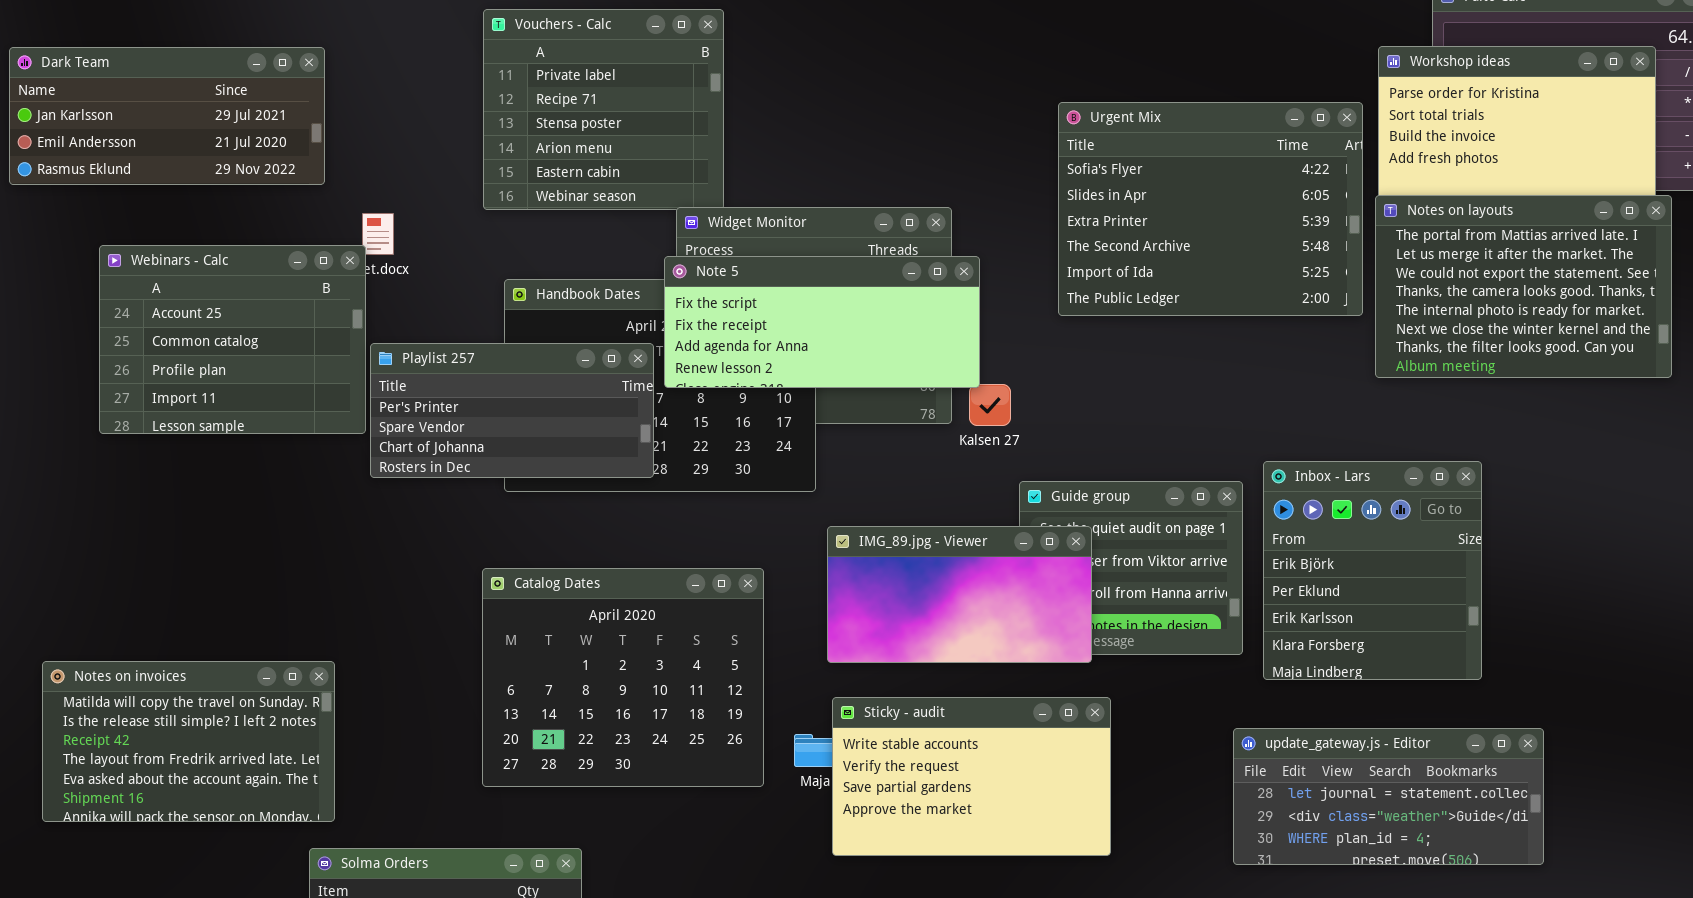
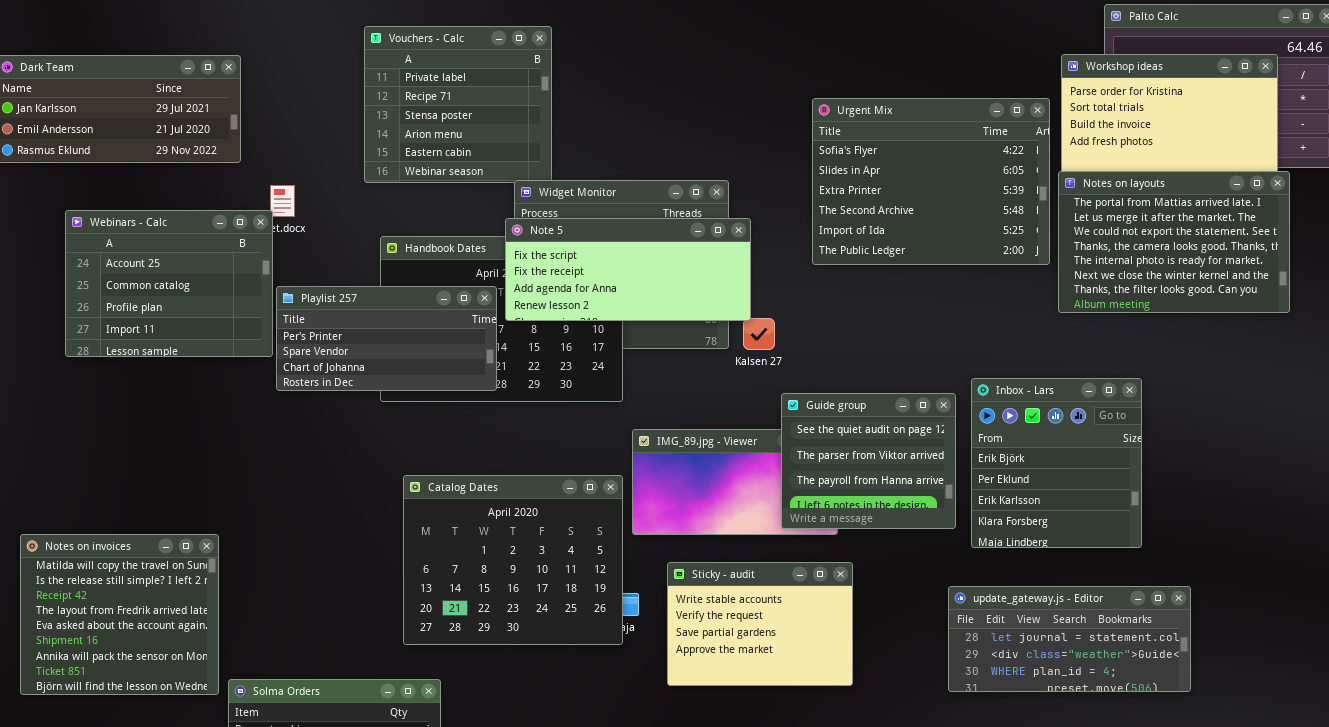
Guide group: [1019,481,1243,655] -> [781,393,956,529], raised
Catalog Dates: [482,568,764,787] -> [403,475,623,645], moved
Notes on invoices: [42,661,335,822] -> [20,534,219,695], resized
Sticky - audit: [832,697,1111,856] -> [667,562,853,686], resized

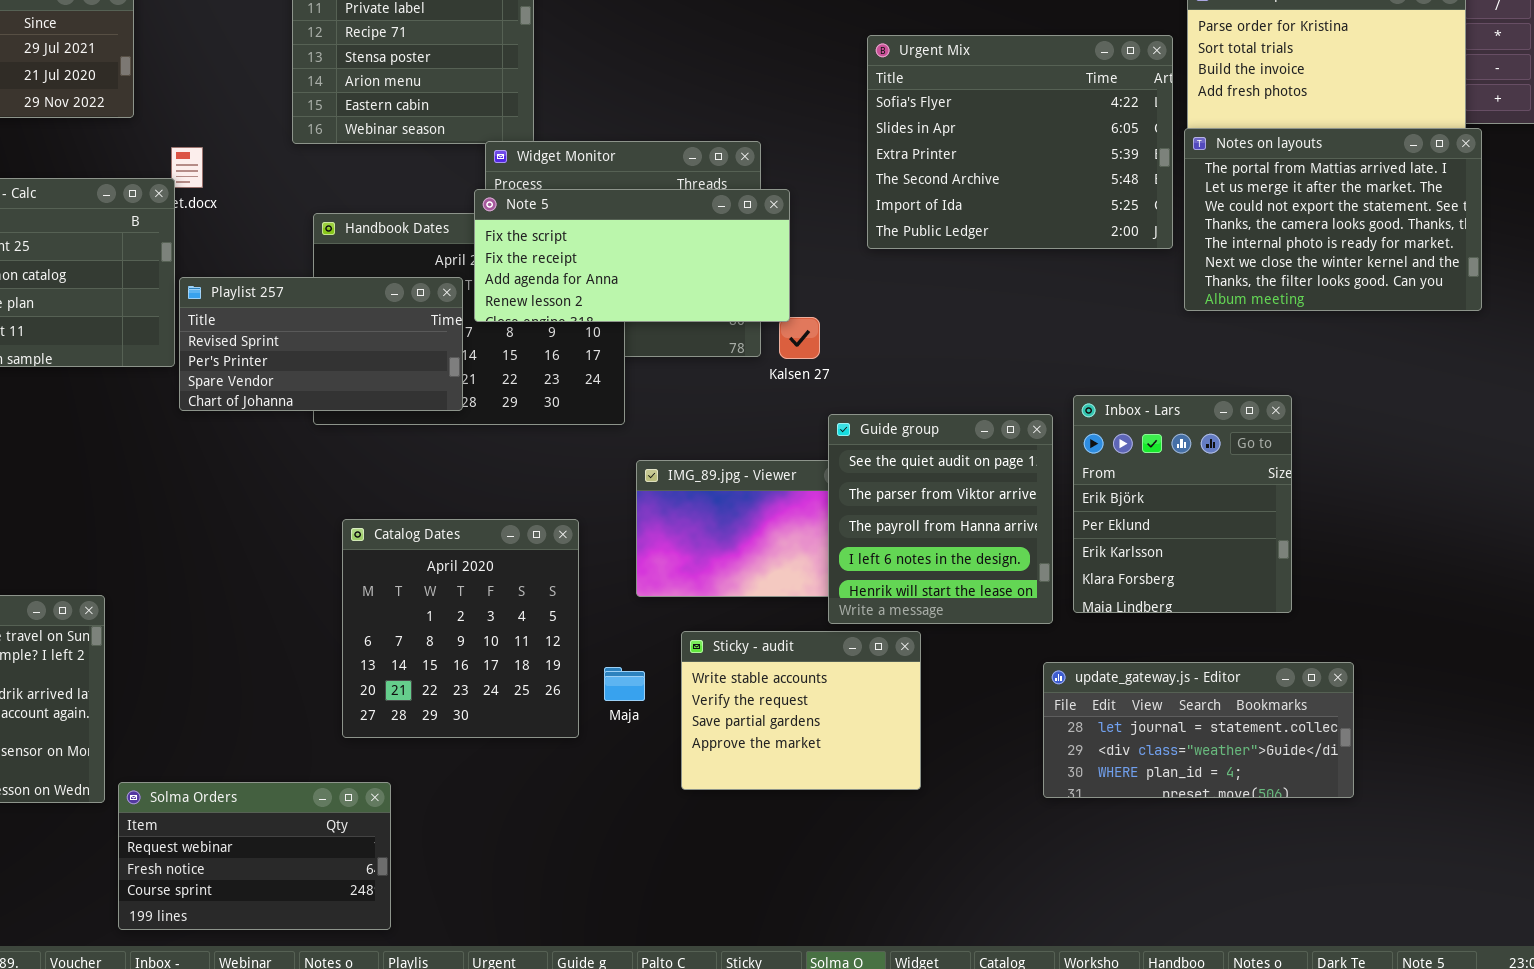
Playlist 257: [276,286,497,391] -> [179,277,463,411], scrolled up 1 row
Guide group: [781,393,956,529] -> [828,414,1053,624], resized
Catalog Dates: [403,475,623,645] -> [342,519,579,738], resized

